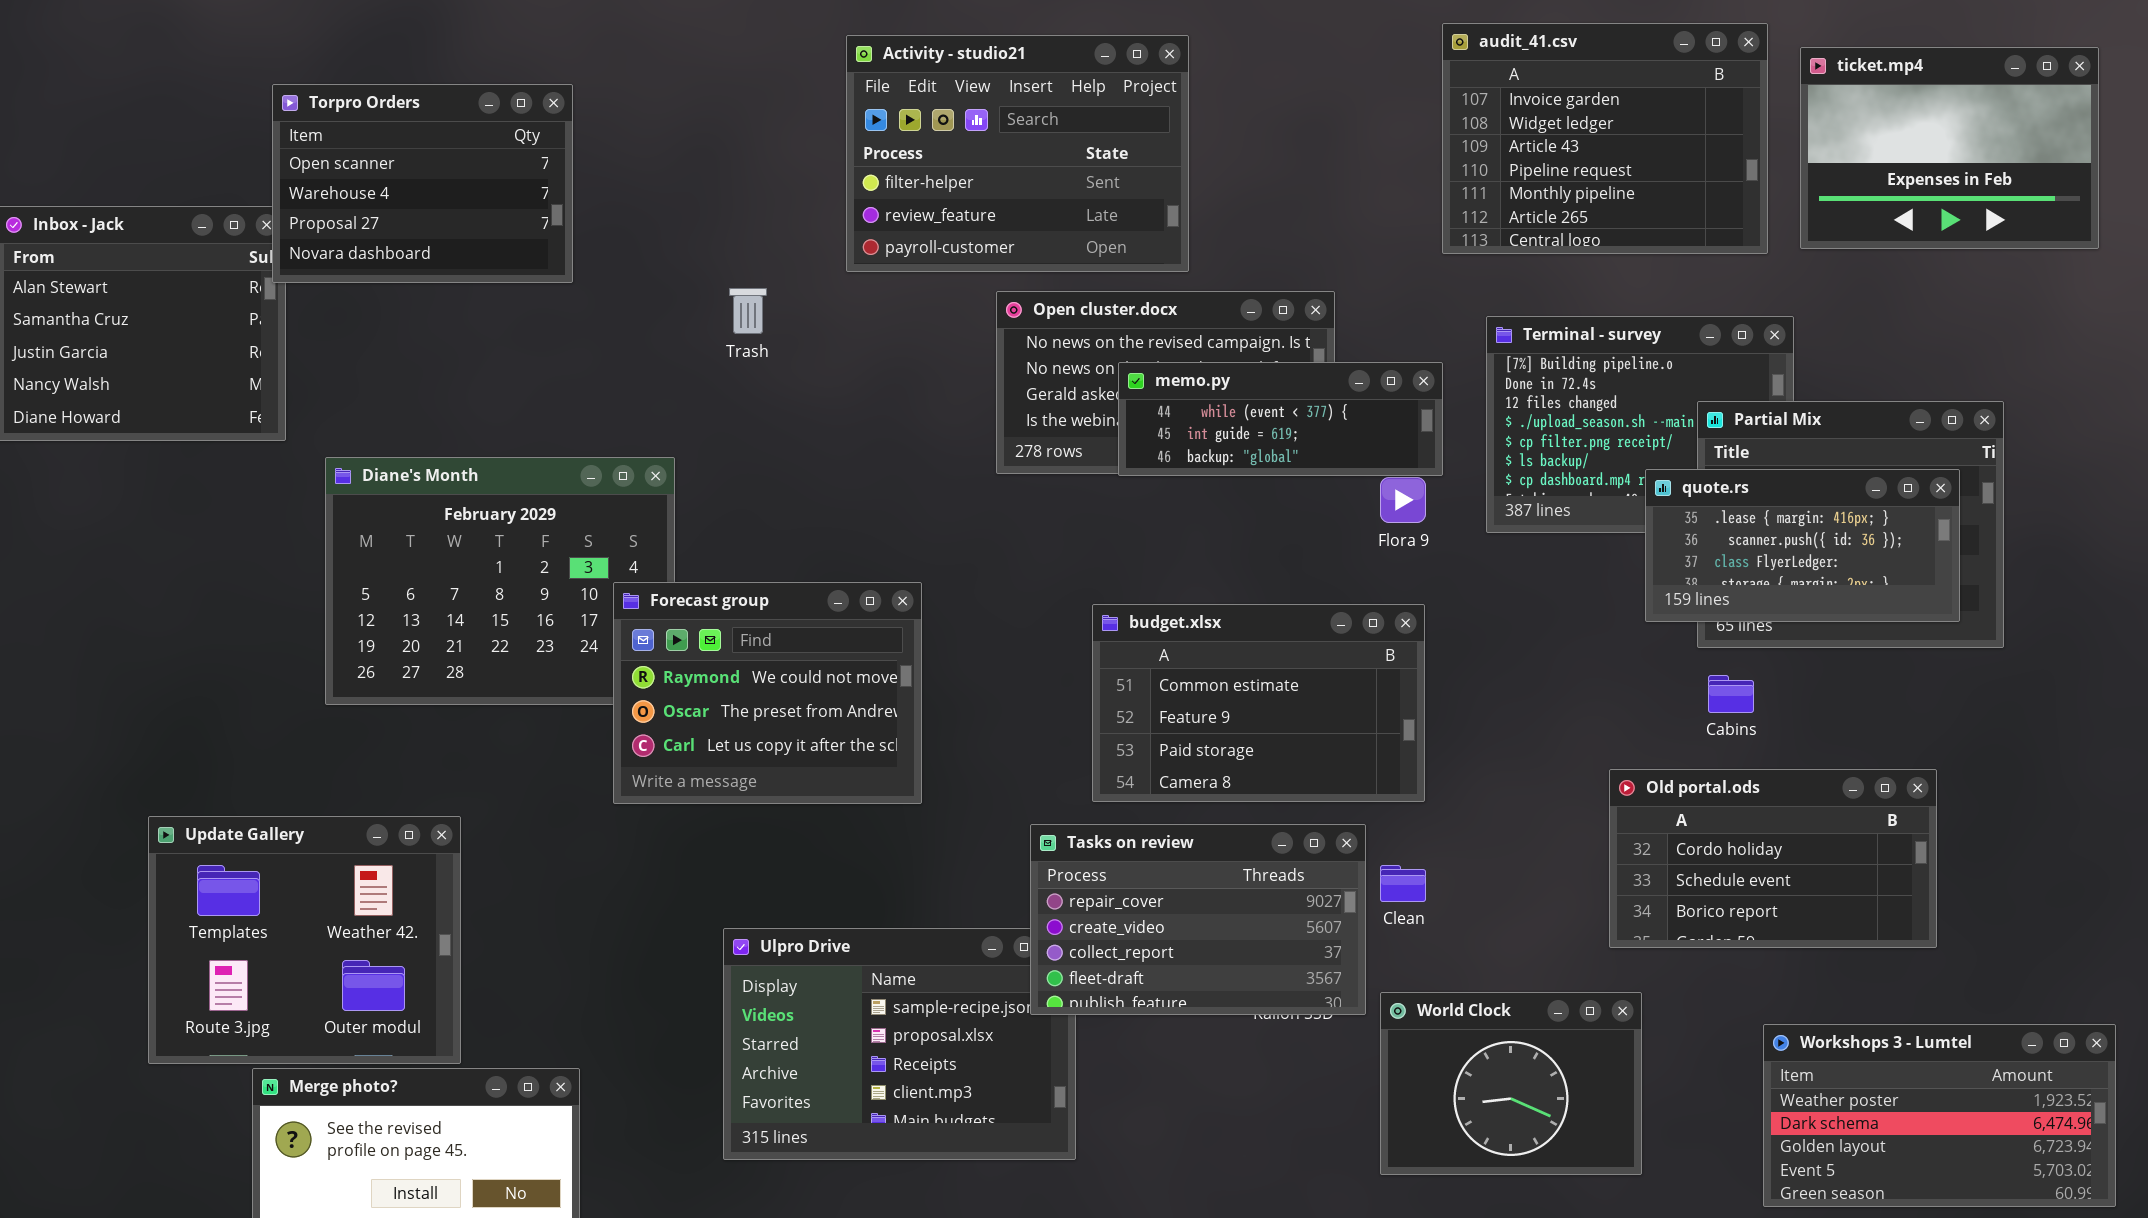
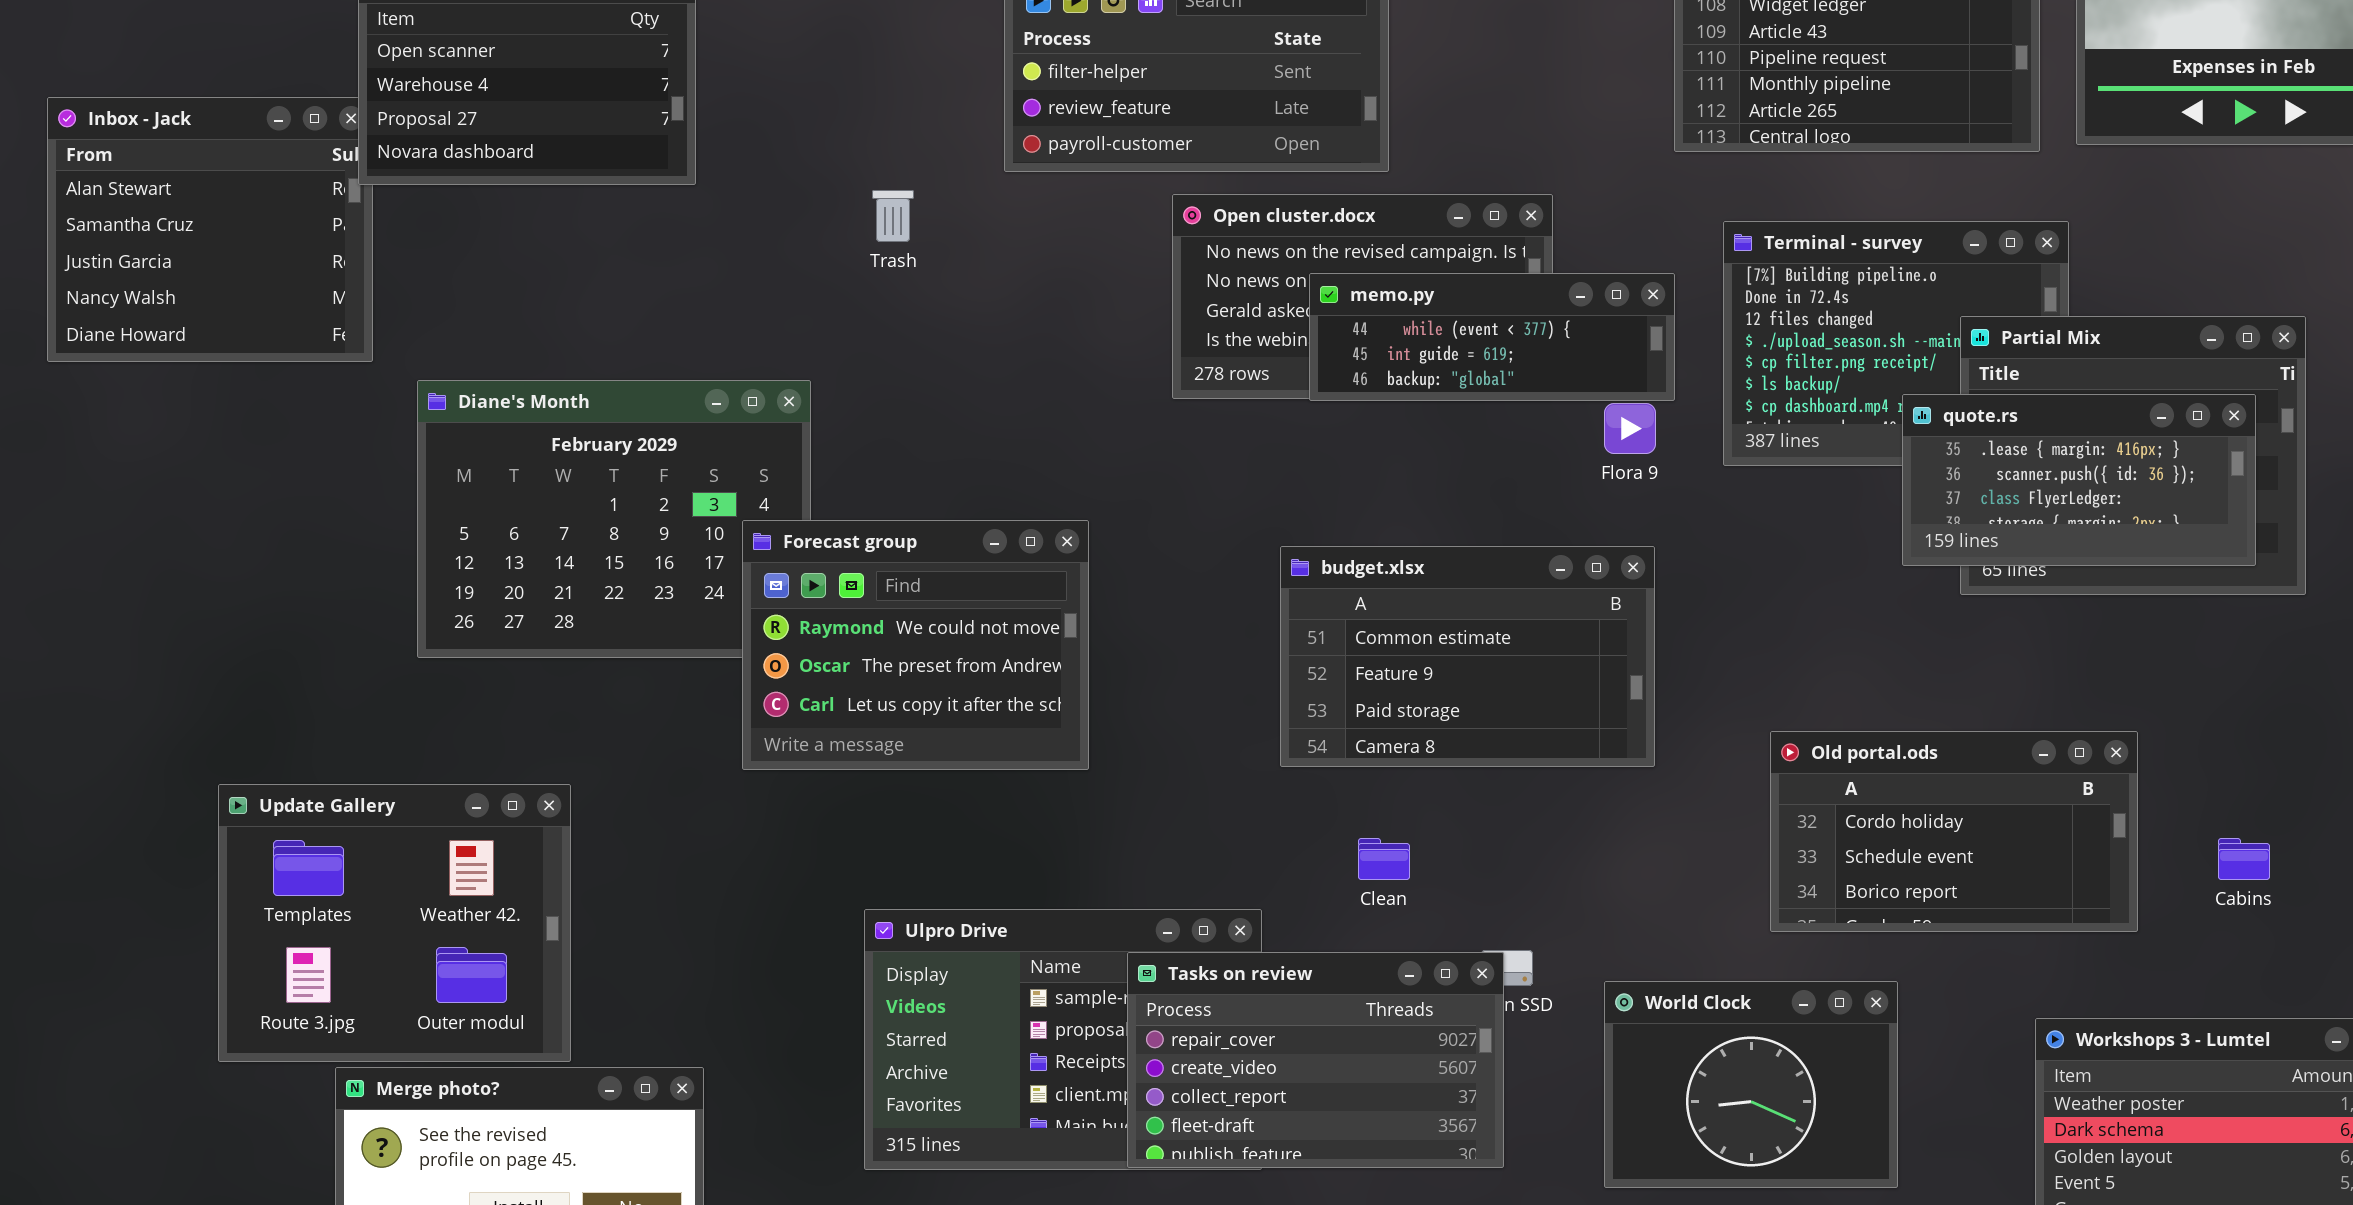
Cabins: [1708,675,1754,713] -> [2218,838,2270,880], moved
Old portal.ods: [1609,769,1937,948] -> [1770,731,2138,932], moved
Tasks on review: [1030,824,1366,1015] -> [1127,952,1504,1168], moved
Clean: [1380,865,1426,902] -> [1358,838,1410,880], moved

